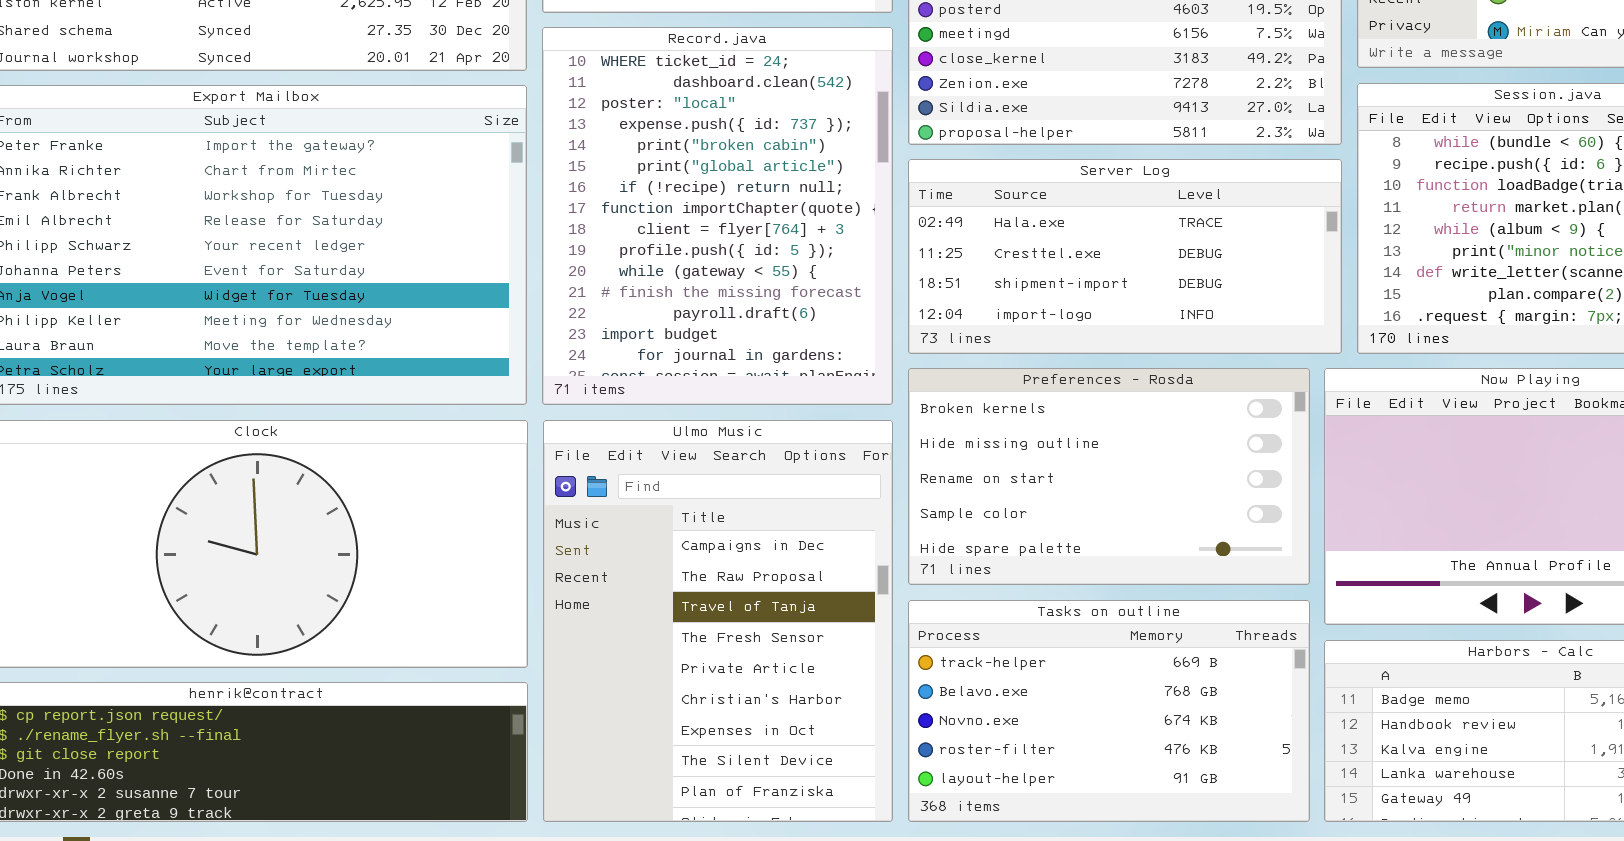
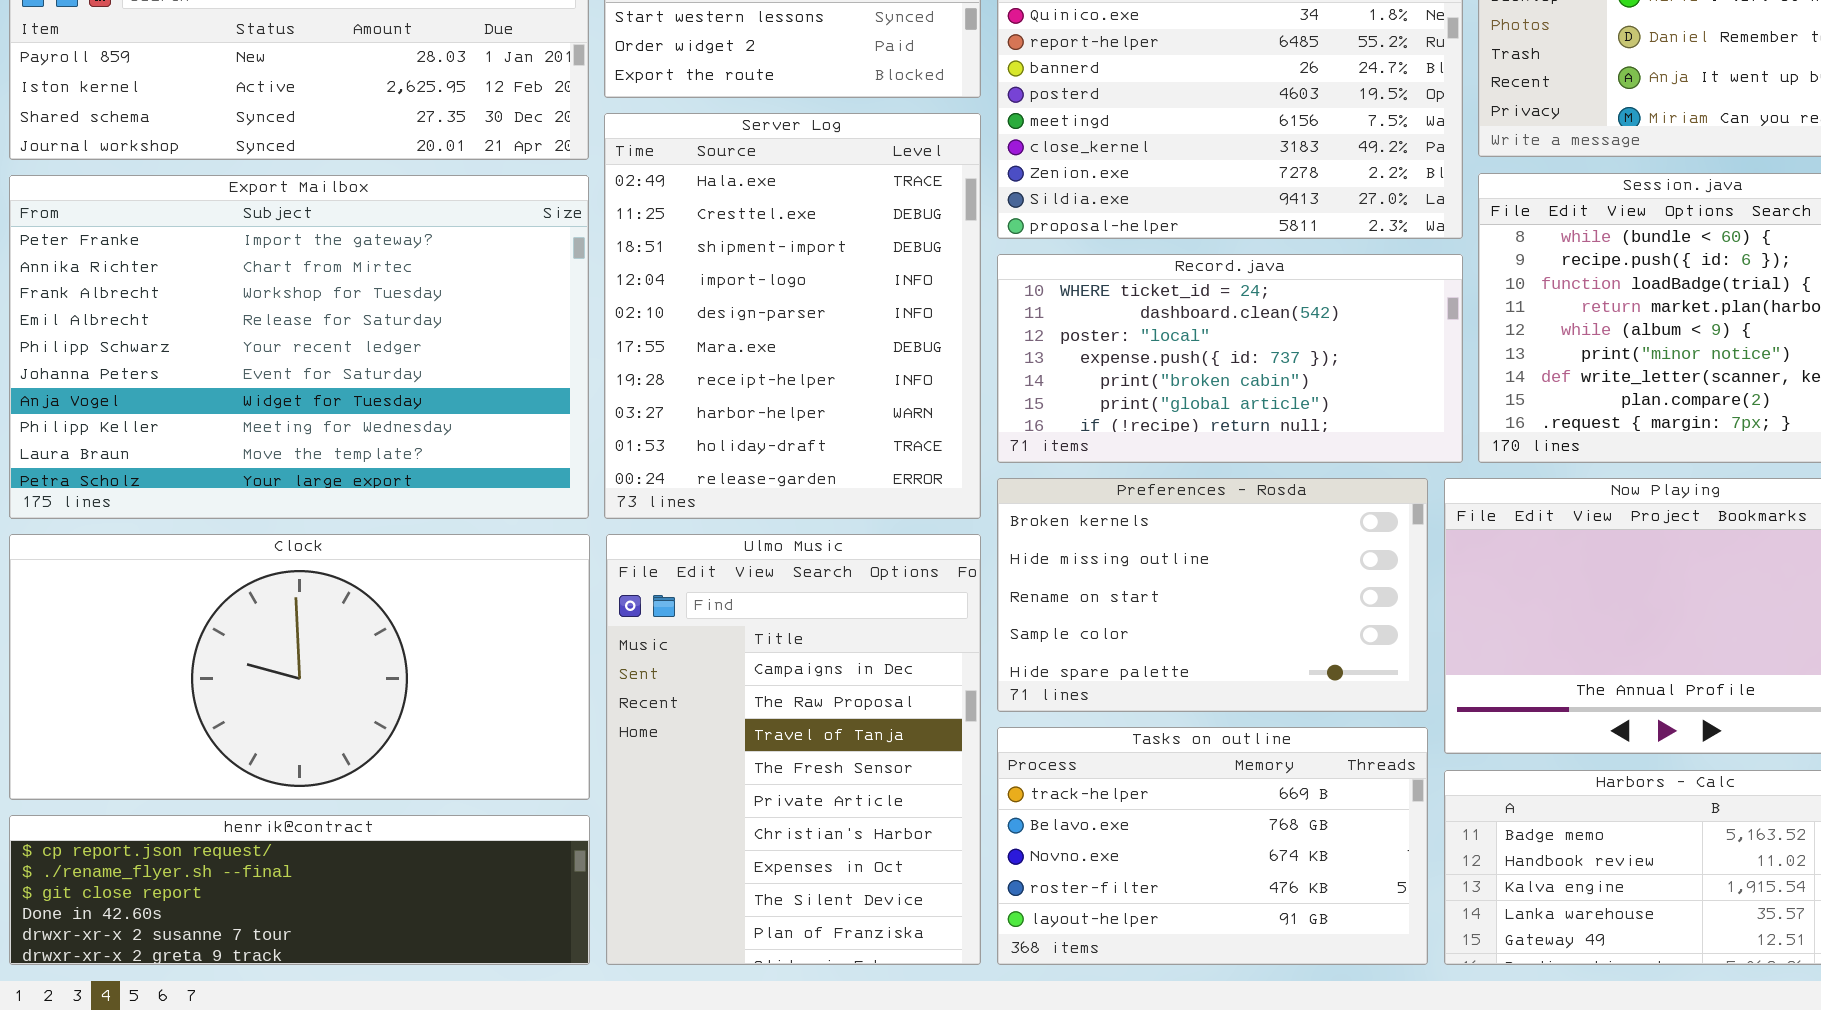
Record.java: [542,27,893,405] -> [997,254,1463,463], moved, resized
Server Log: [908,159,1342,354] -> [604,113,981,519], moved, resized

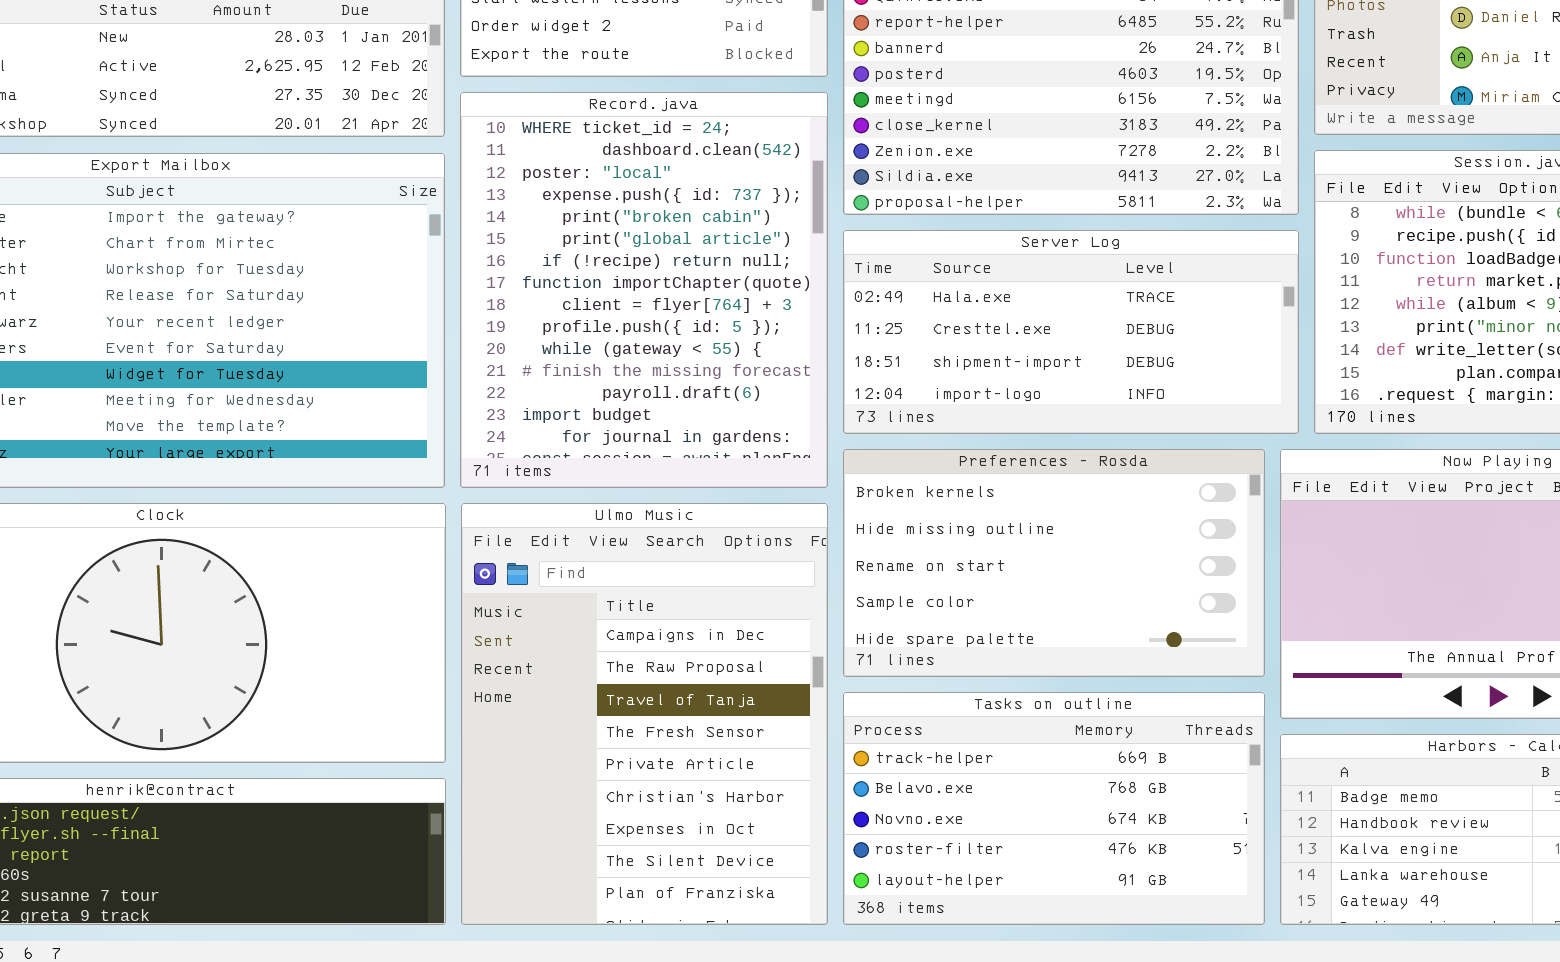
Server Log: [604,113,981,519] -> [843,230,1299,434], moved, resized
Record.java: [997,254,1463,463] -> [460,92,828,488], moved, resized

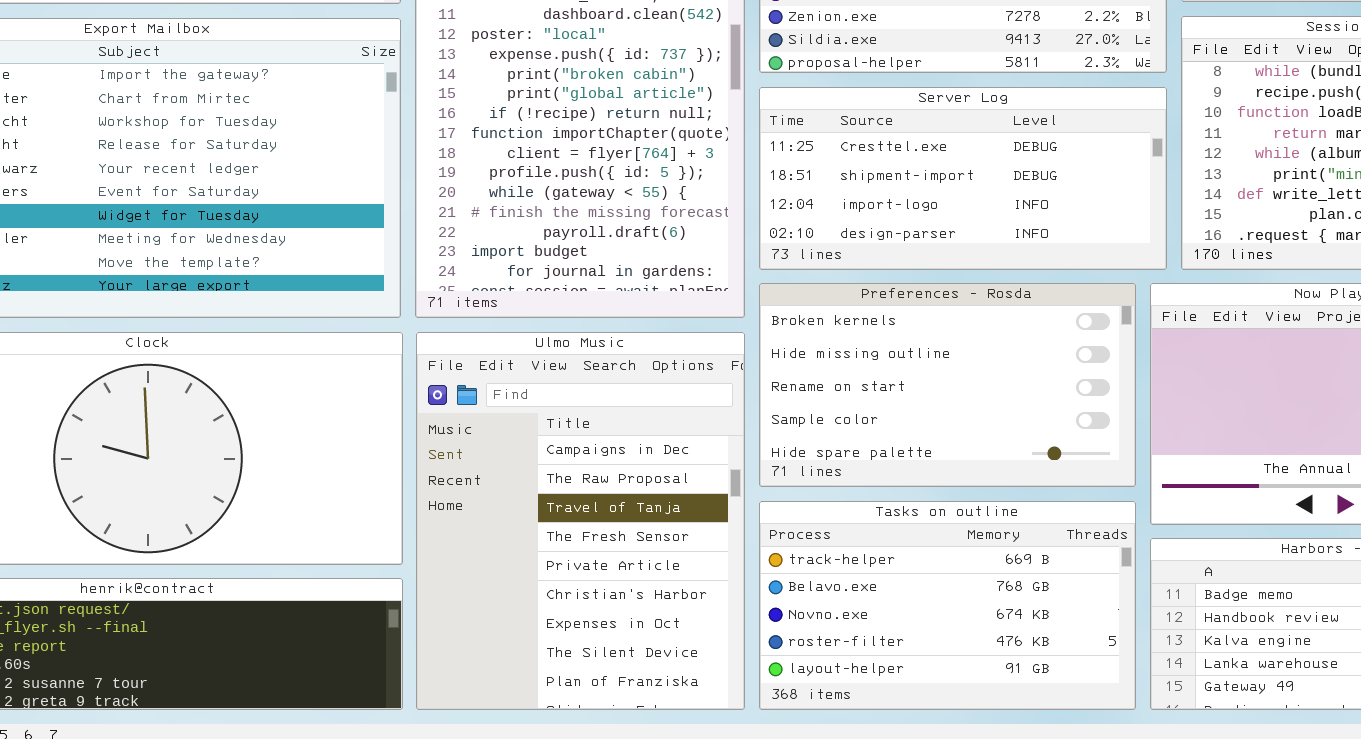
Server Log: [843,230,1299,434] -> [759,87,1167,270], scrolled down 1 row

